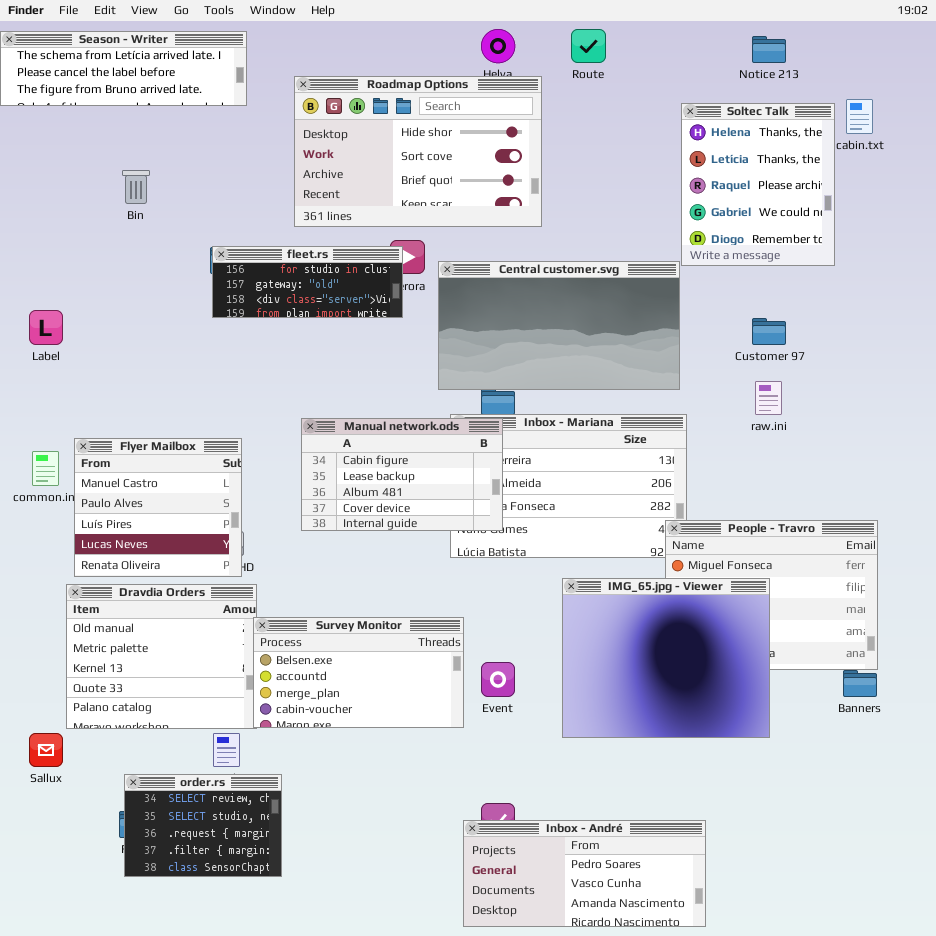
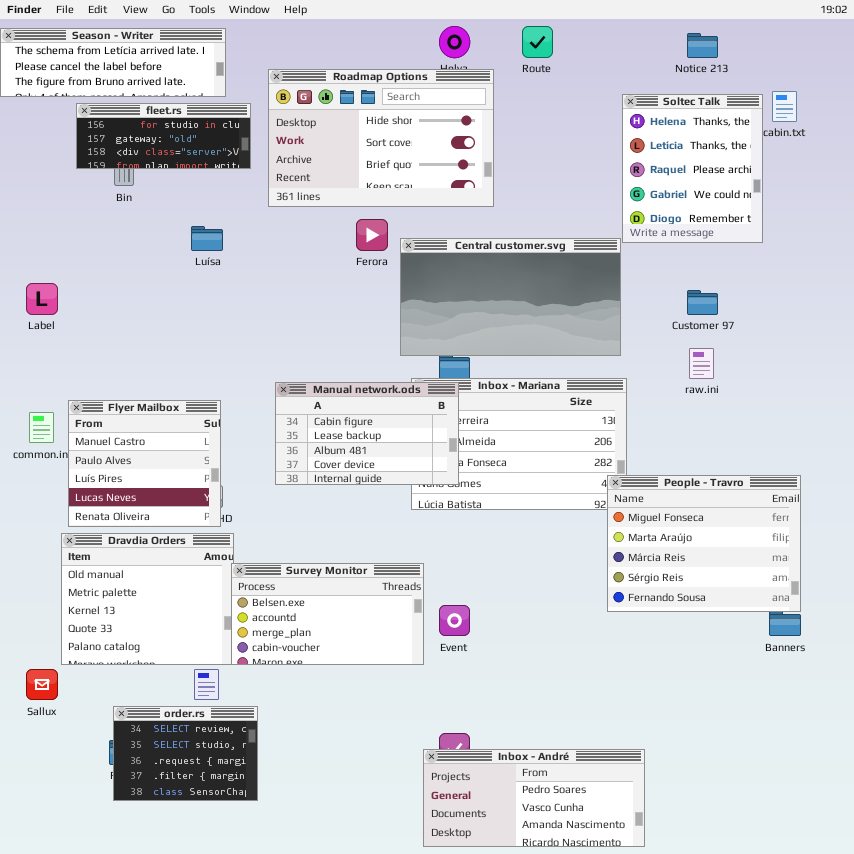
fleet.rs: [212,246,403,318] -> [76,103,251,169], moved
IMG_65.jpg - Viewer: [562,578,770,738] -> none, closed

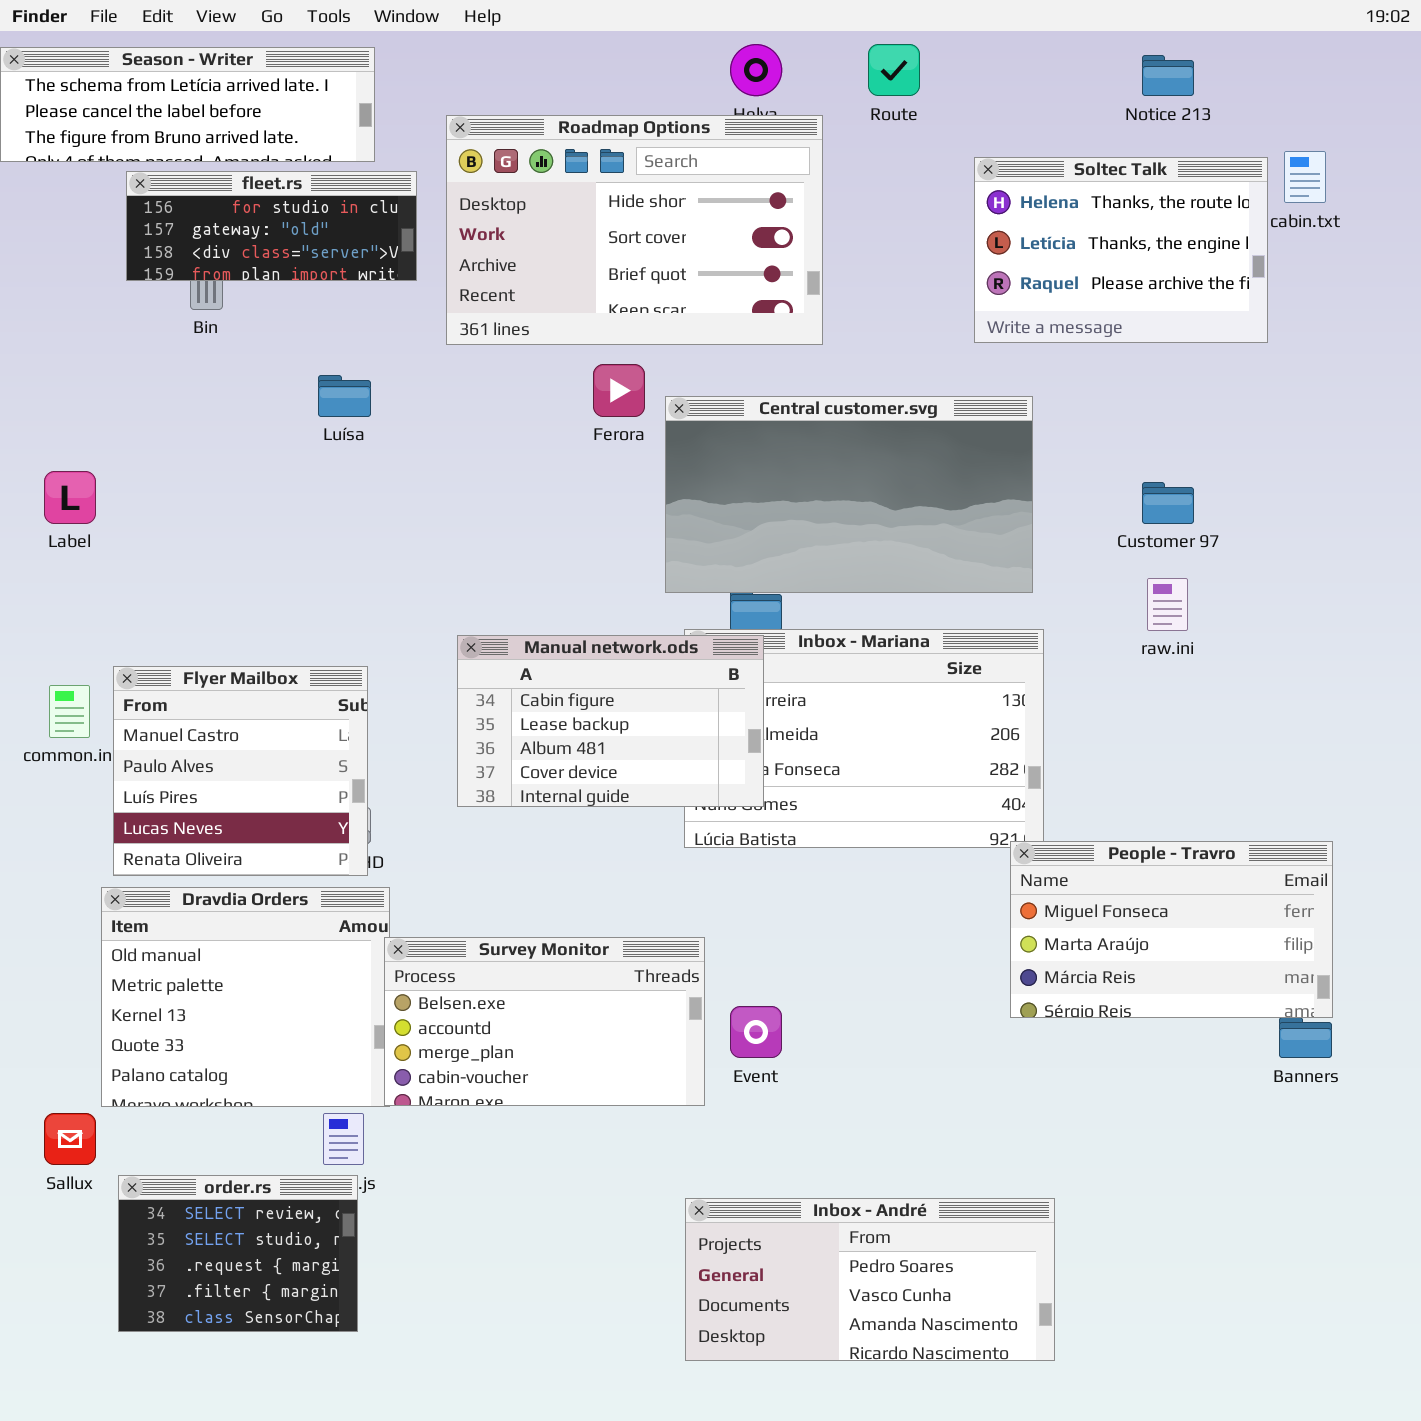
Soltec Talk: [622,94,763,243] -> [974,157,1268,343], resized
People - Travro: [607,475,801,612] -> [1010,841,1333,1018], resized
order.rs: [113,706,258,801] -> [118,1175,358,1332], moved
Inbox - André: [423,749,645,847] -> [685,1198,1055,1361], moved

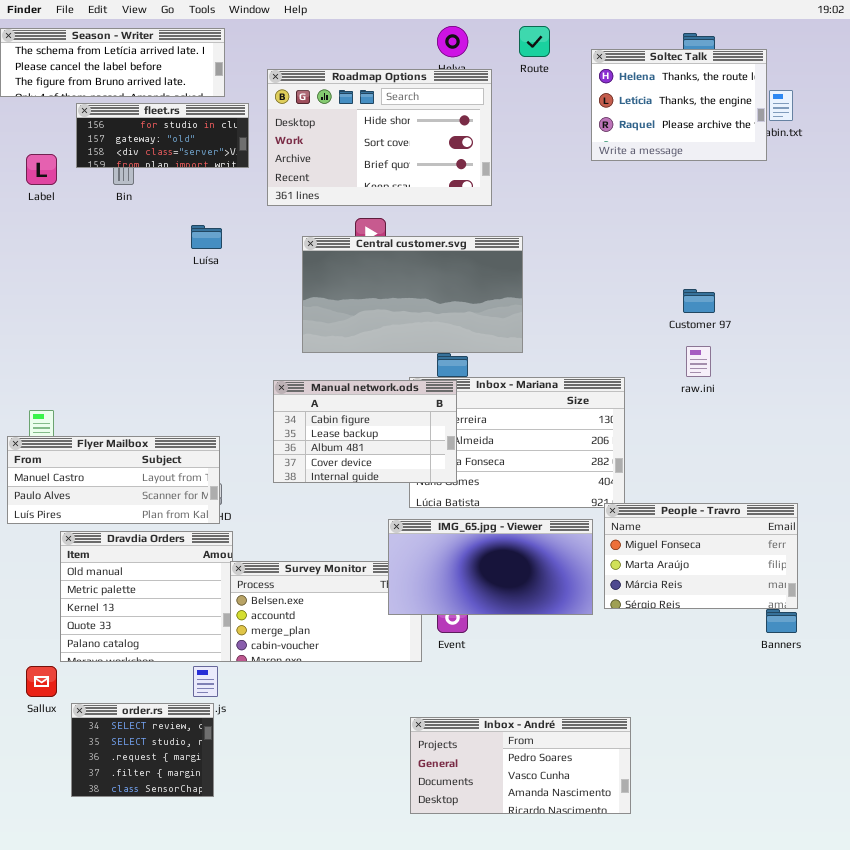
Soltec Talk: [974,157,1268,343] -> [591,49,767,161], moved
Central customer.svg: [665,396,1033,593] -> [302,236,523,353], moved
Label: [44,471,96,524] -> [26,154,57,185], moved
Flyer Mailbox: [113,666,368,876] -> [7,436,220,524], resized
IMG_65.jpg - Viewer: none -> [388,519,593,615], opened

